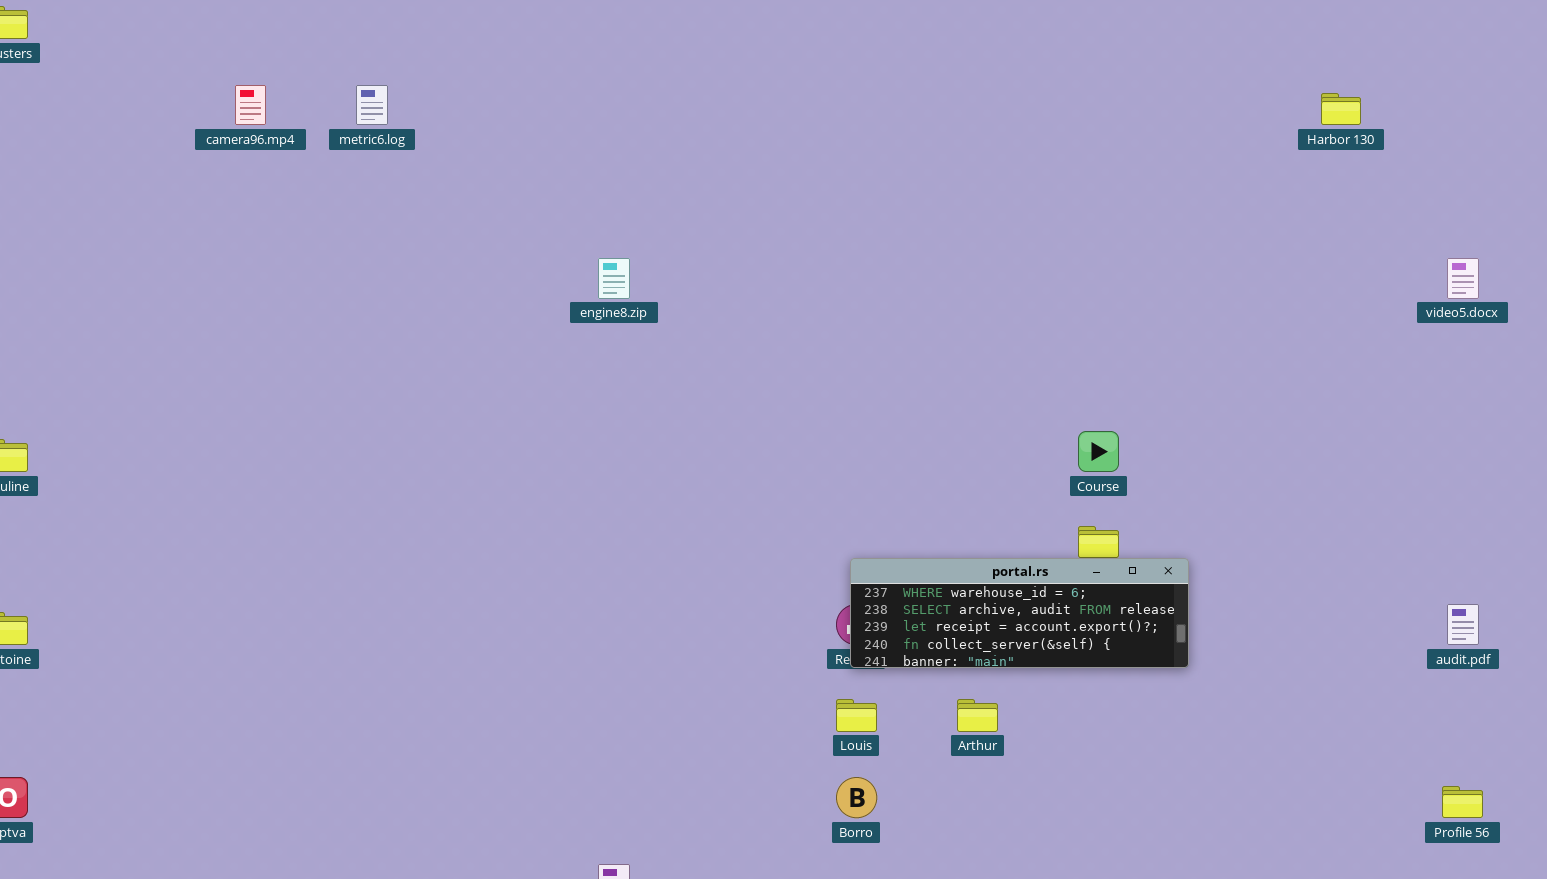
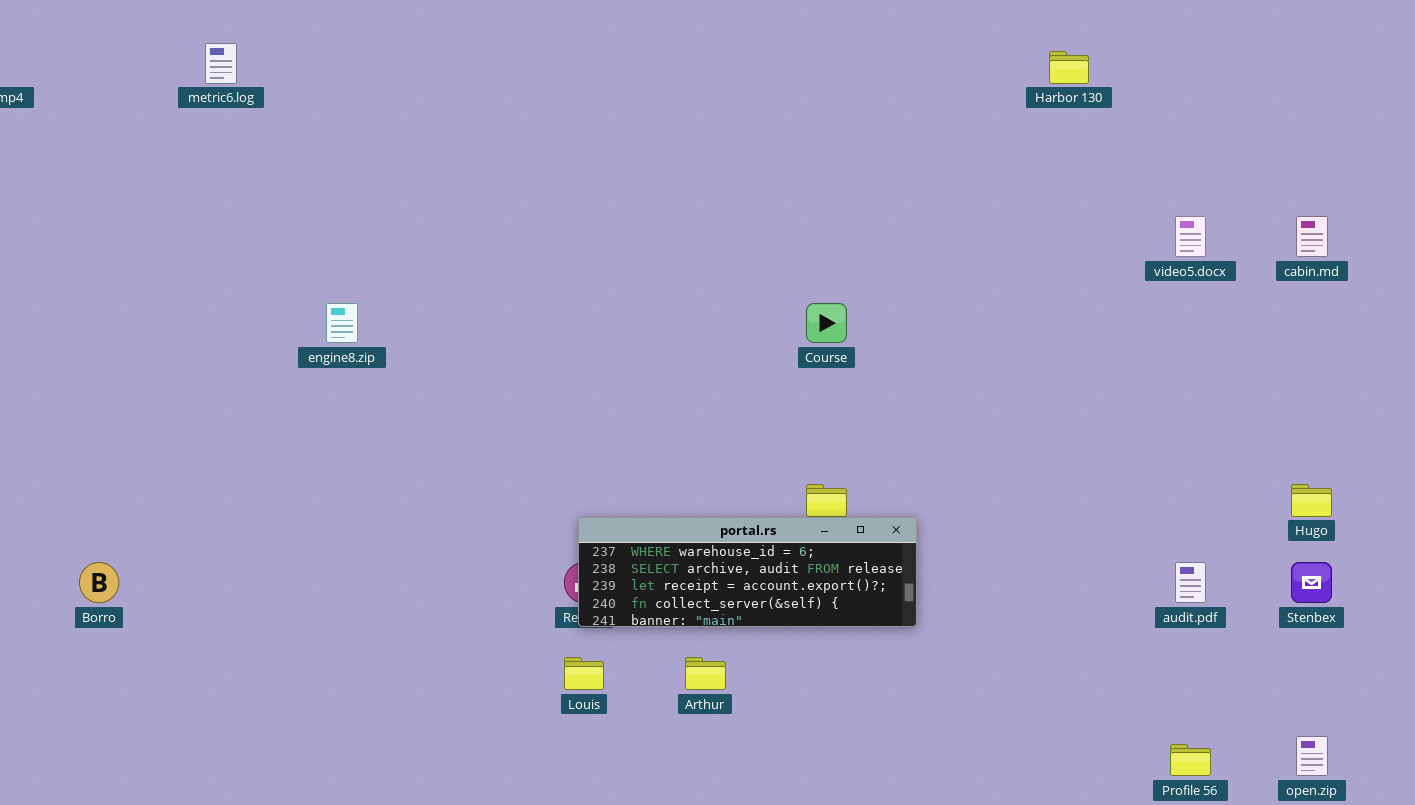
metric6.log: [356,85,388,125] -> [205,43,237,84], moved
engine8.zip: [598,258,630,299] -> [326,303,358,343], moved
Course: [1078,431,1119,472] -> [806,303,847,343], moved
Borro: [836,777,877,818] -> [79,562,119,603], moved

